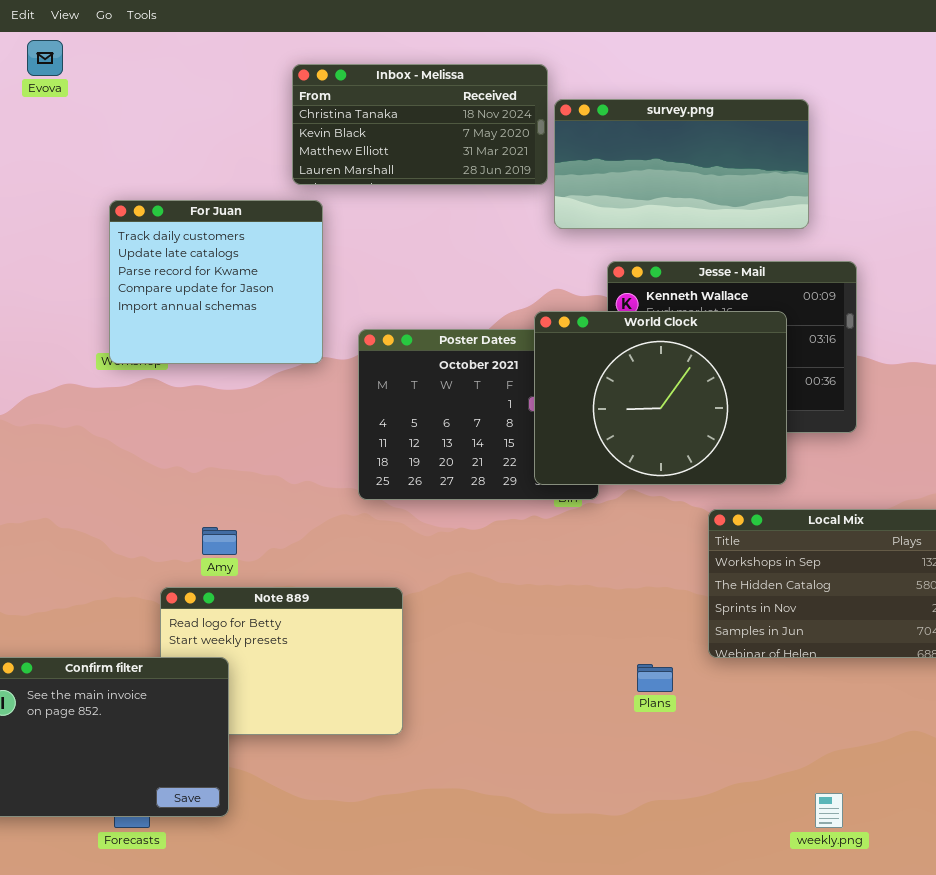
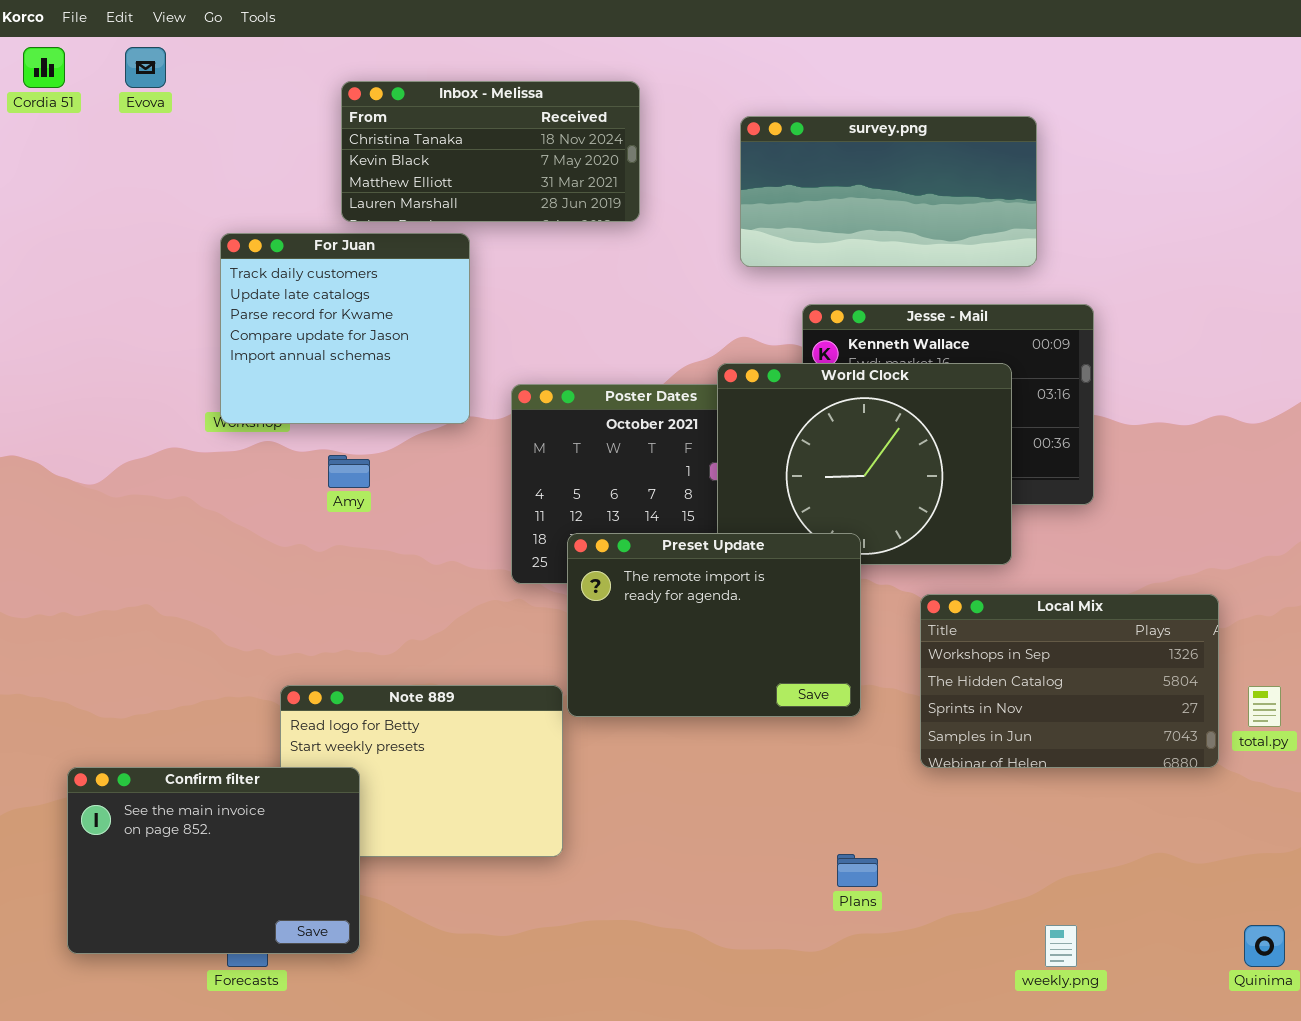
Inbox - Melissa: [292,64,548,185] -> [341,81,640,222], moved
Preset Update: none -> [567,533,861,717], opened
Amy: [202,527,237,555] -> [328,455,370,488], moved
Plans: [637,664,673,692] -> [837,854,878,887], moved

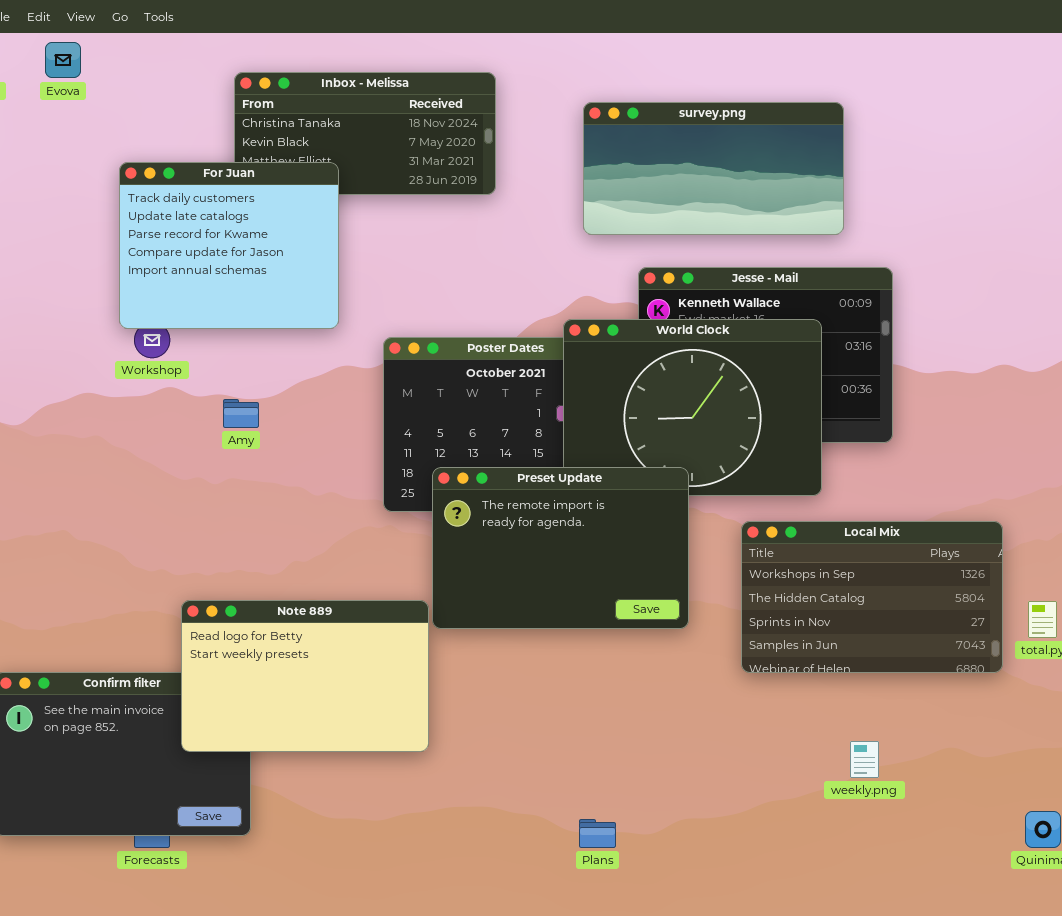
For Juan: [220,233,470,424] -> [119,162,339,329], moved
Note 889: [280,685,563,857] -> [181,600,429,752], raised
Plans: [837,854,878,887] -> [579,819,616,848], moved
weekly.png: [1045,925,1077,967] -> [850,741,879,778], moved

